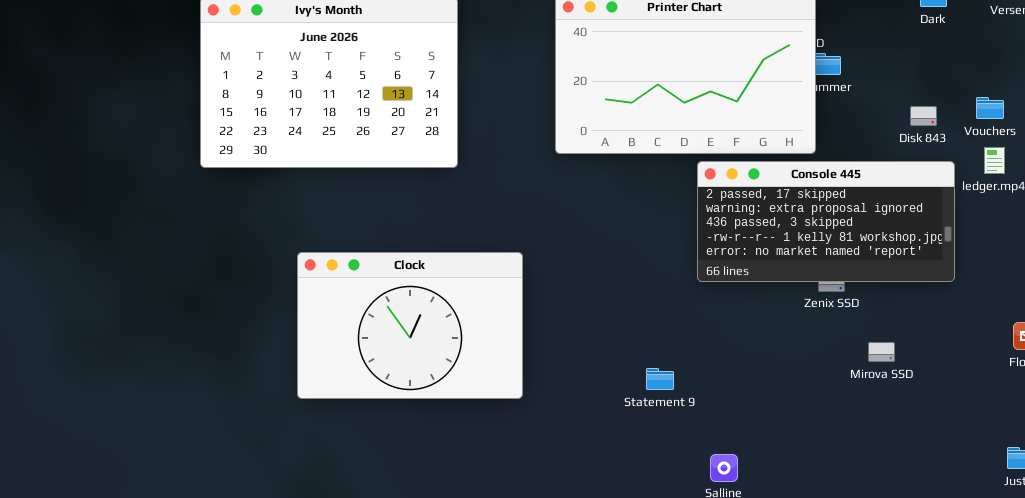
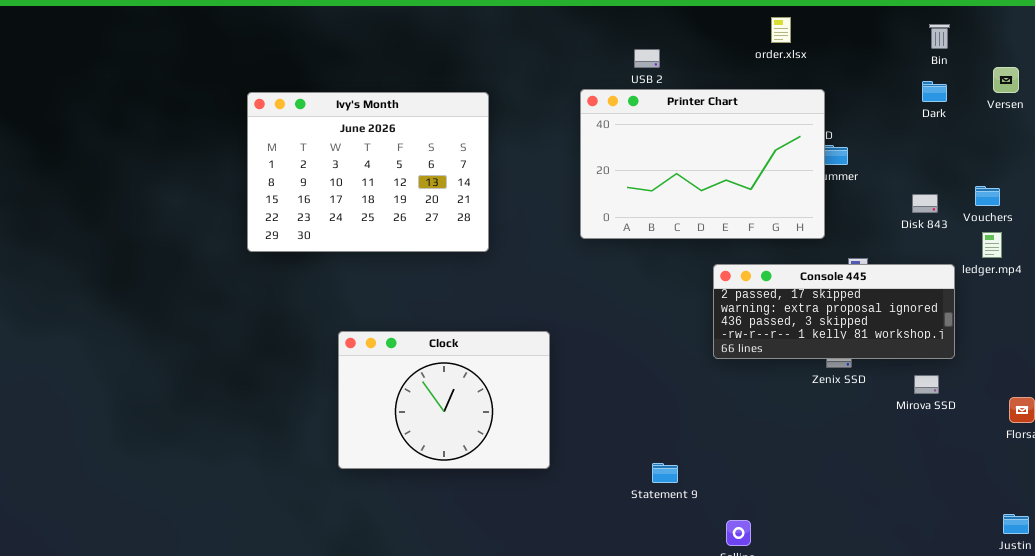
Console 445: [697,161,955,282] -> [713,264,955,359], resized
Mirova SSD: [868,342,895,362] -> [914,375,939,394], moved
Statement 9: [646,368,674,390] -> [652,463,678,483], moved

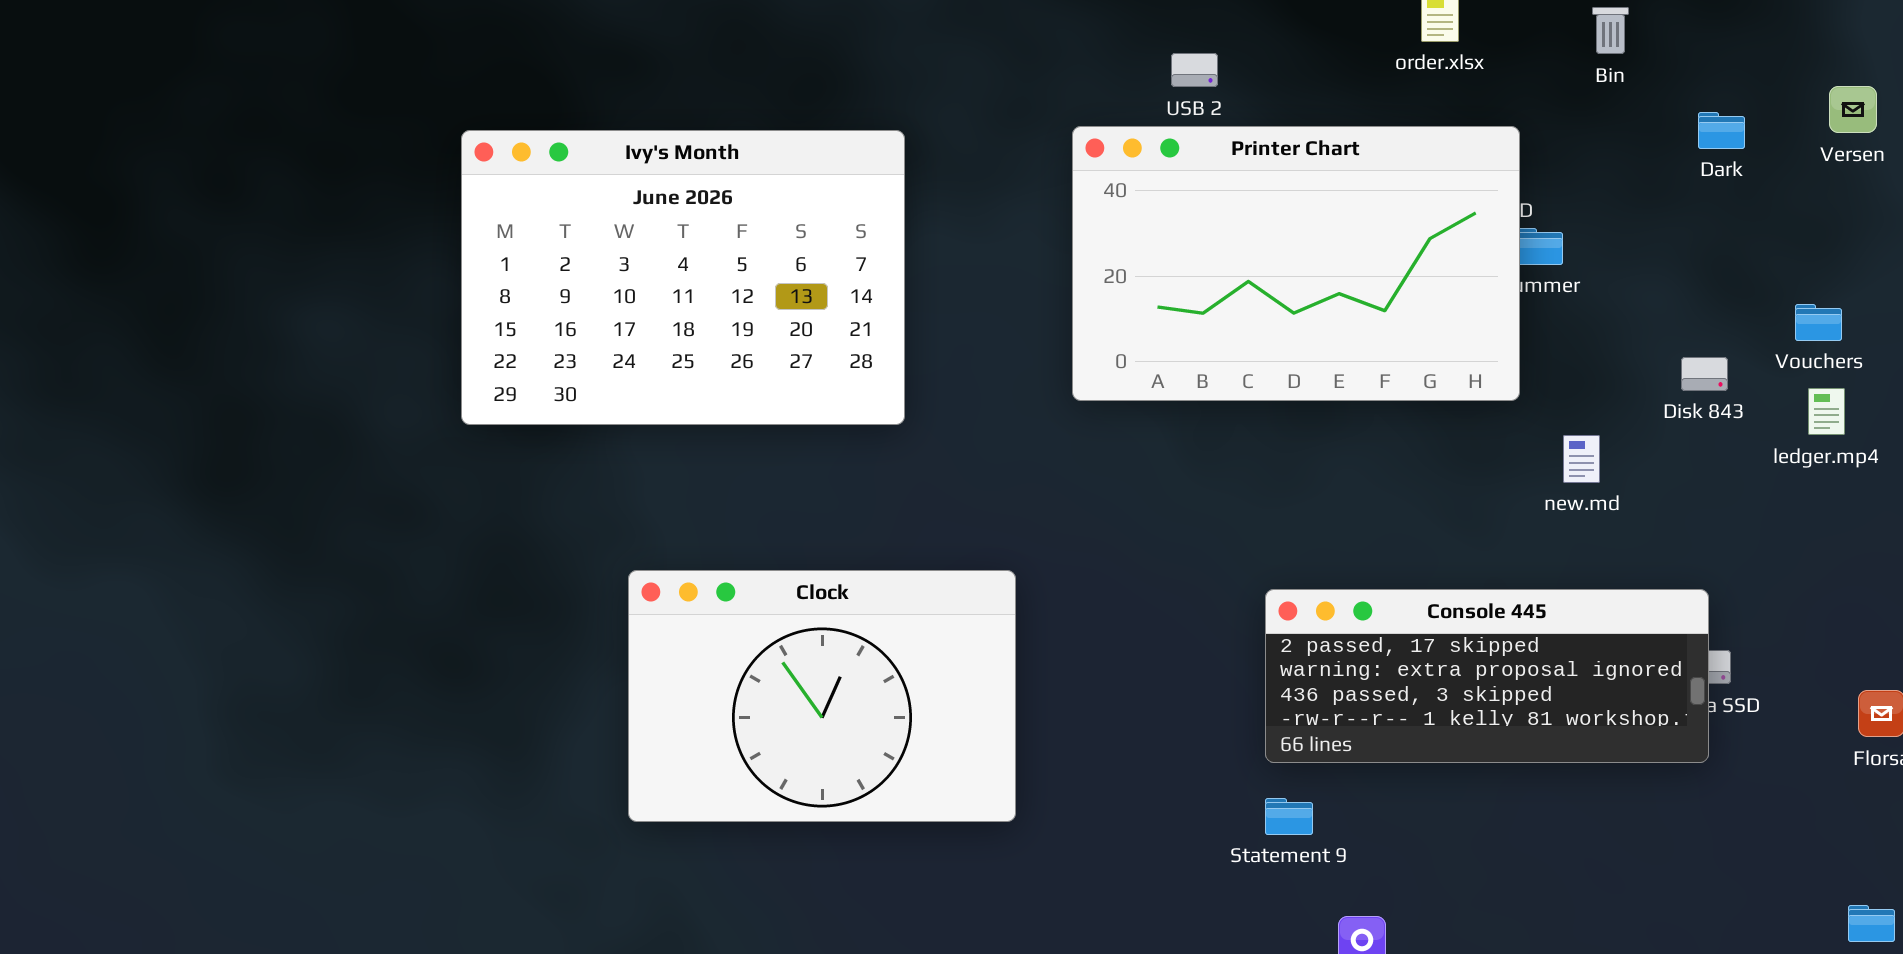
Bin: [929,24,950,49] -> [1592,7,1629,54], moved
Disk 843: [912,194,938,213] -> [1681,357,1728,391], moved
Console 445: [713,264,955,359] -> [1265,589,1709,763], moved
Statement 9: [652,463,678,483] -> [1265,798,1313,835], moved

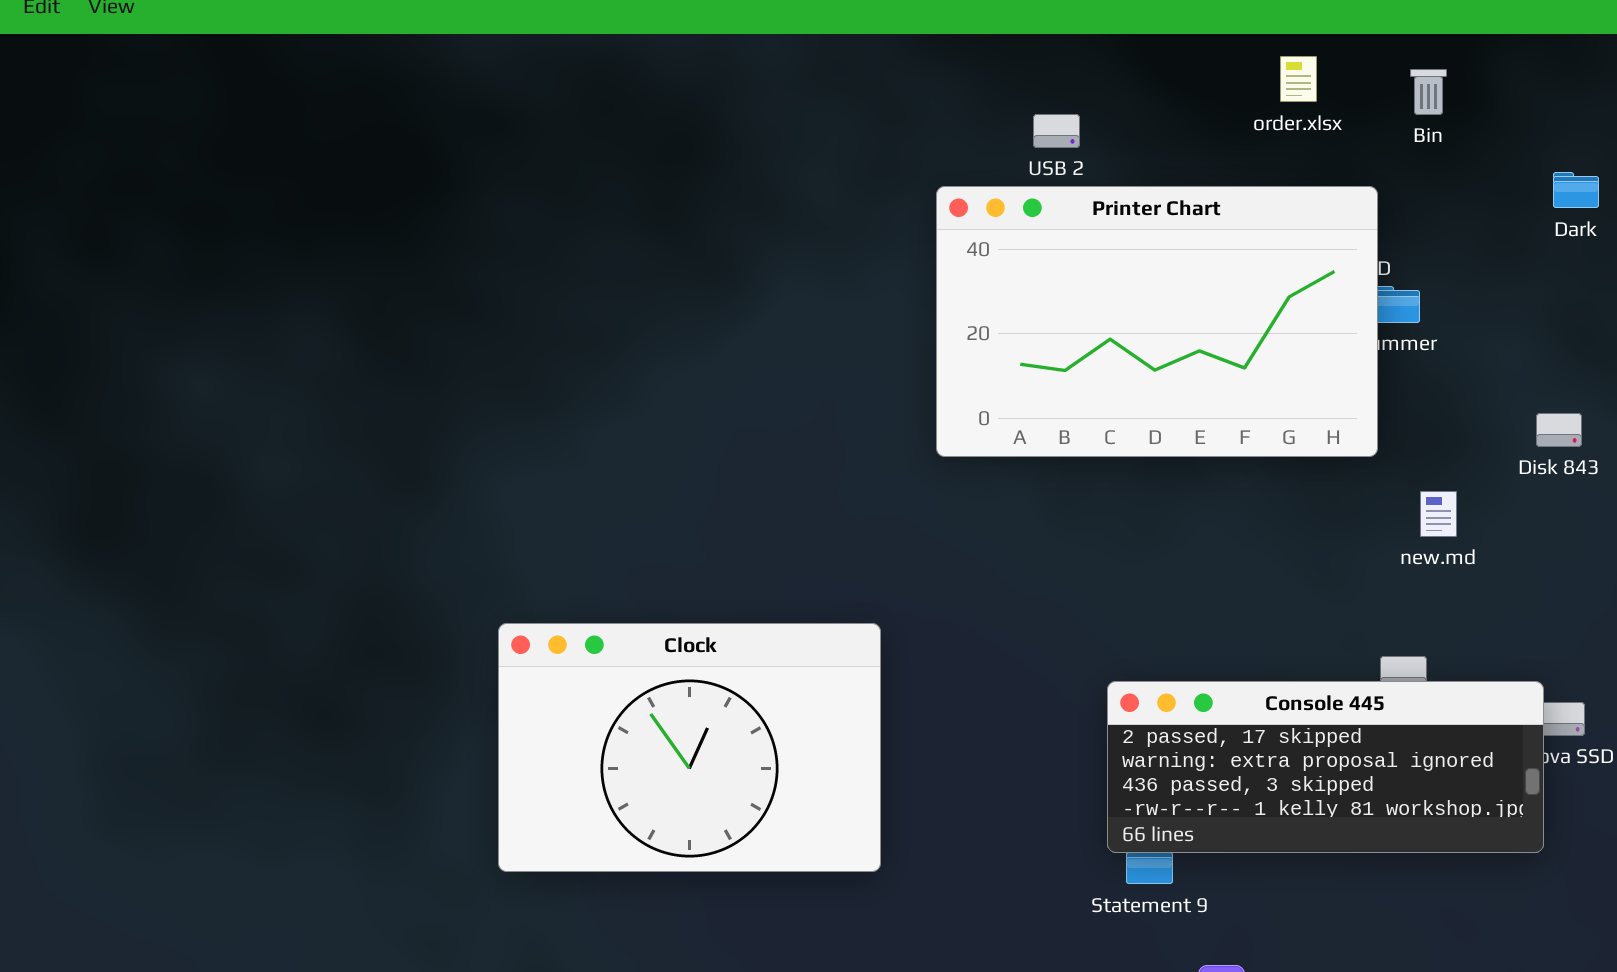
Bin: [1592,7,1629,54] -> [1410,69,1447,115], moved
Ivy's Month: [461,130,905,425] -> none, closed
Console 445: [1265,589,1709,763] -> [1107,681,1544,853], moved

